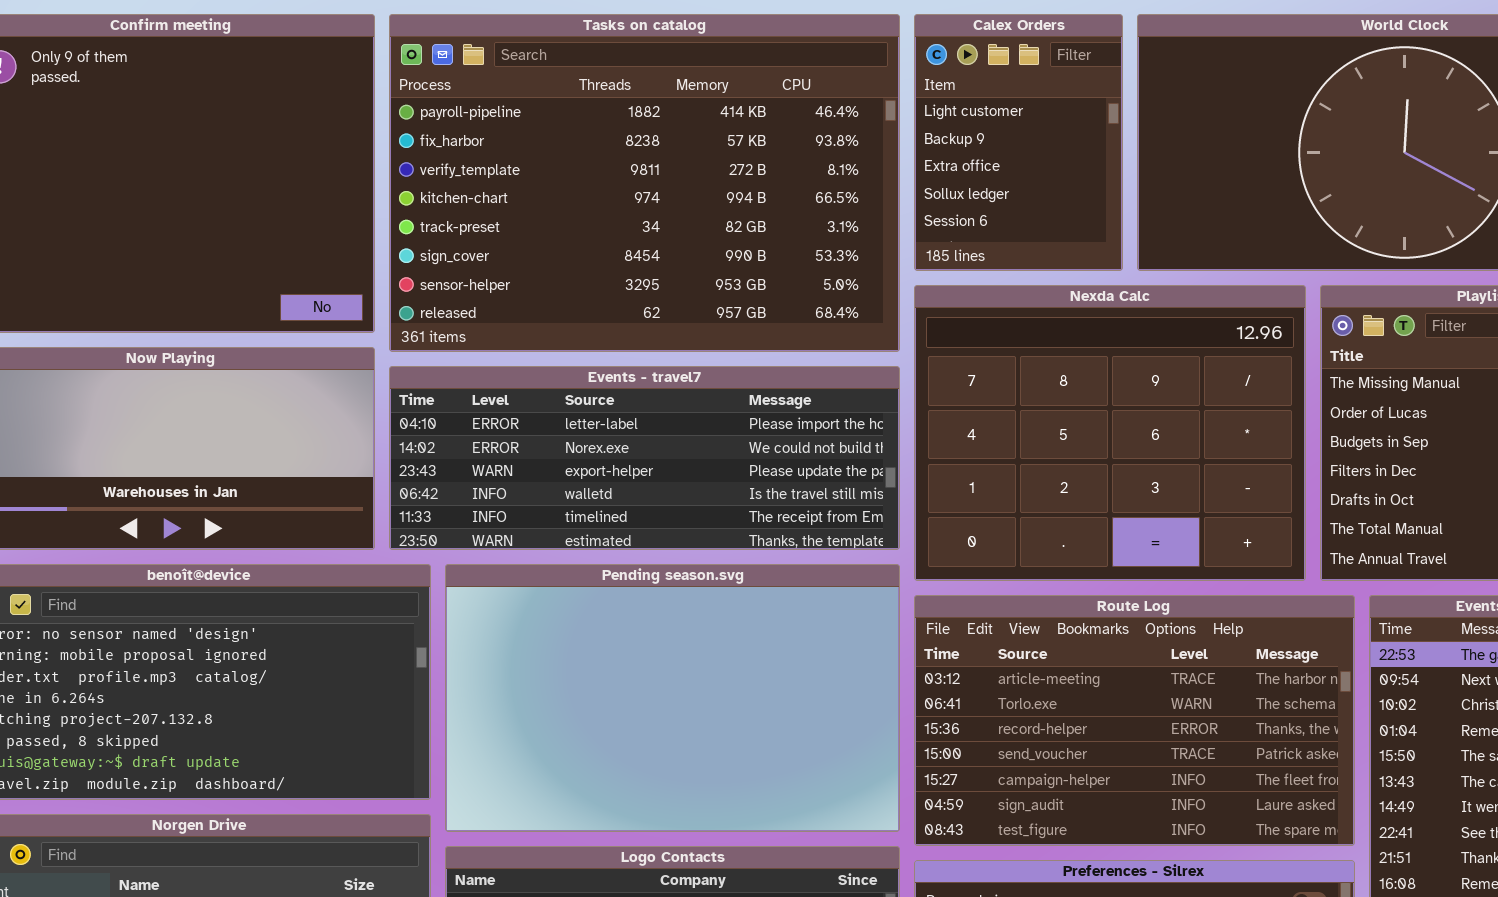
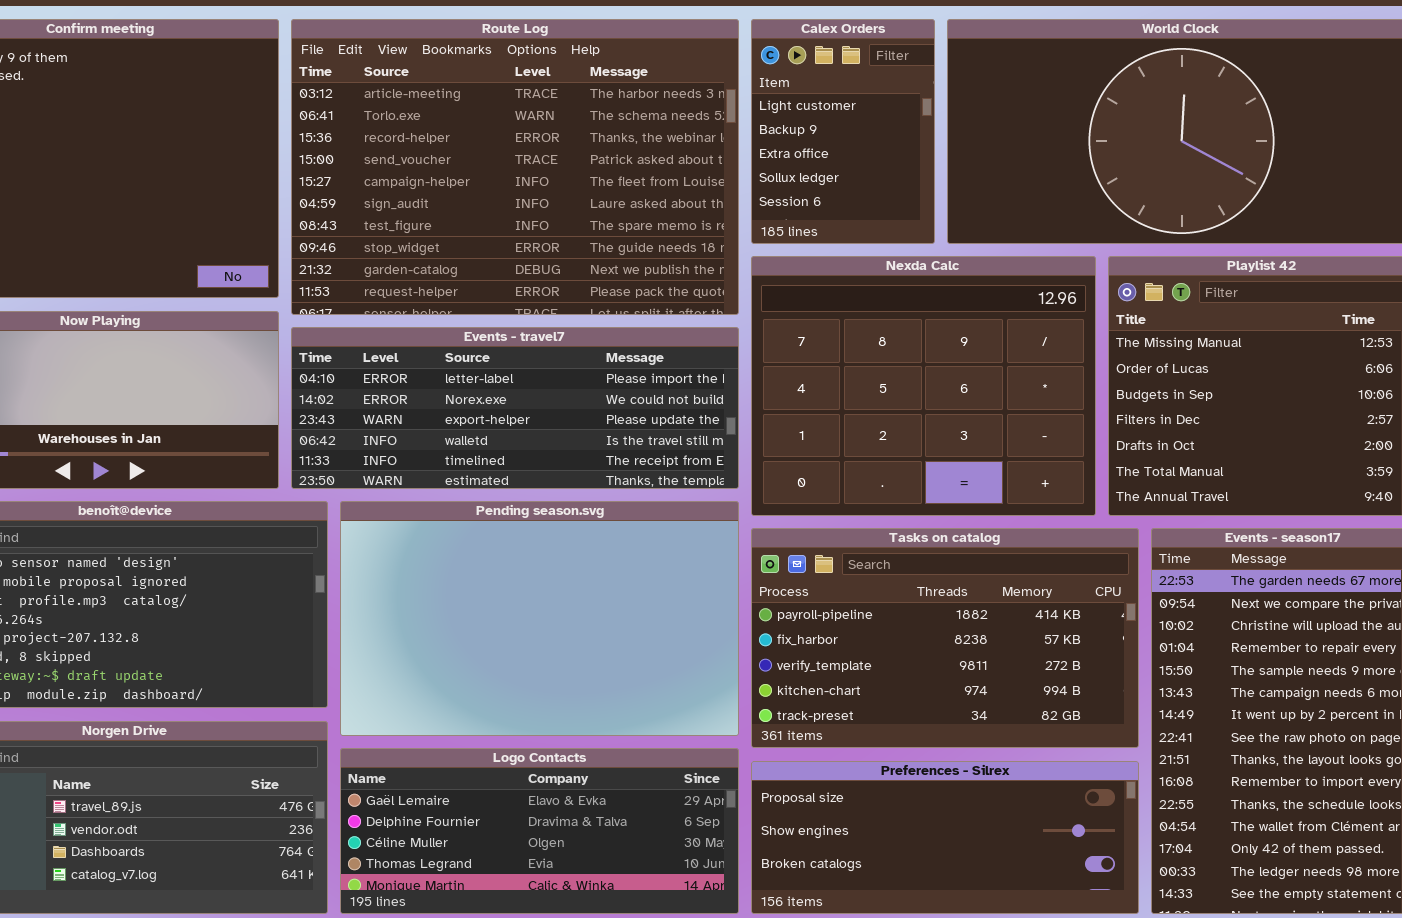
Tasks on catalog: [389,14,900,352] -> [751,528,1139,748], moved, resized
Route Log: [914,595,1355,846] -> [291,19,739,315], moved, resized

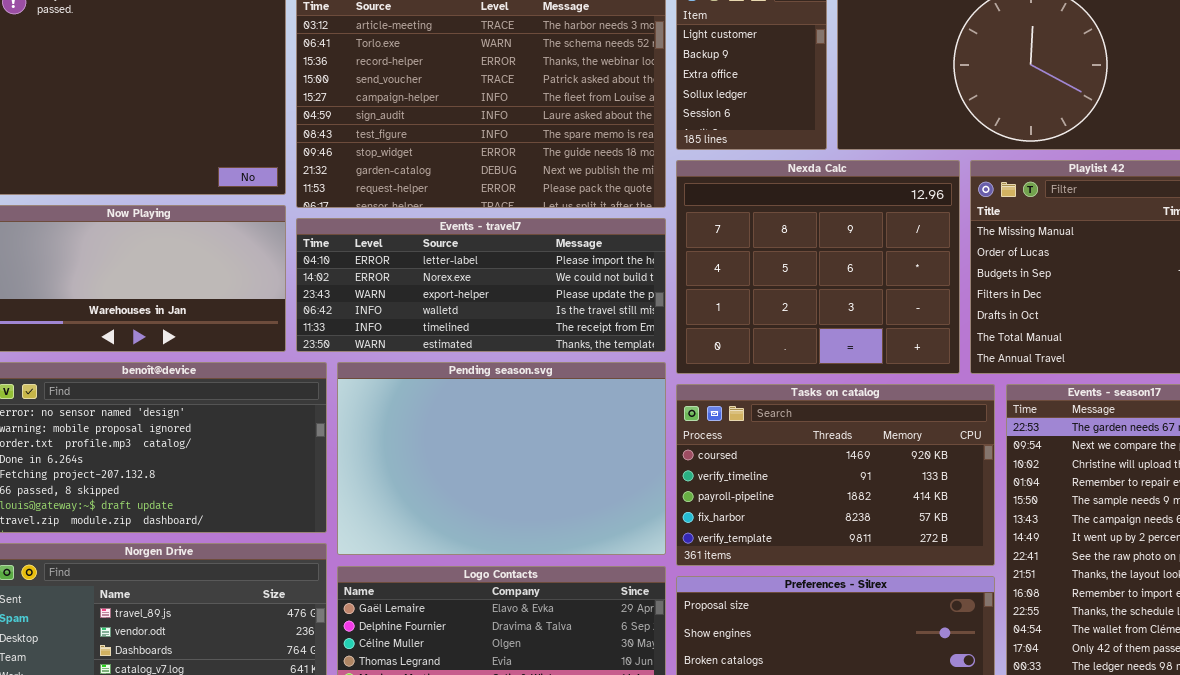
Tasks on catalog: [751,528,1139,748] -> [676,384,995,566], scrolled up 2 rows

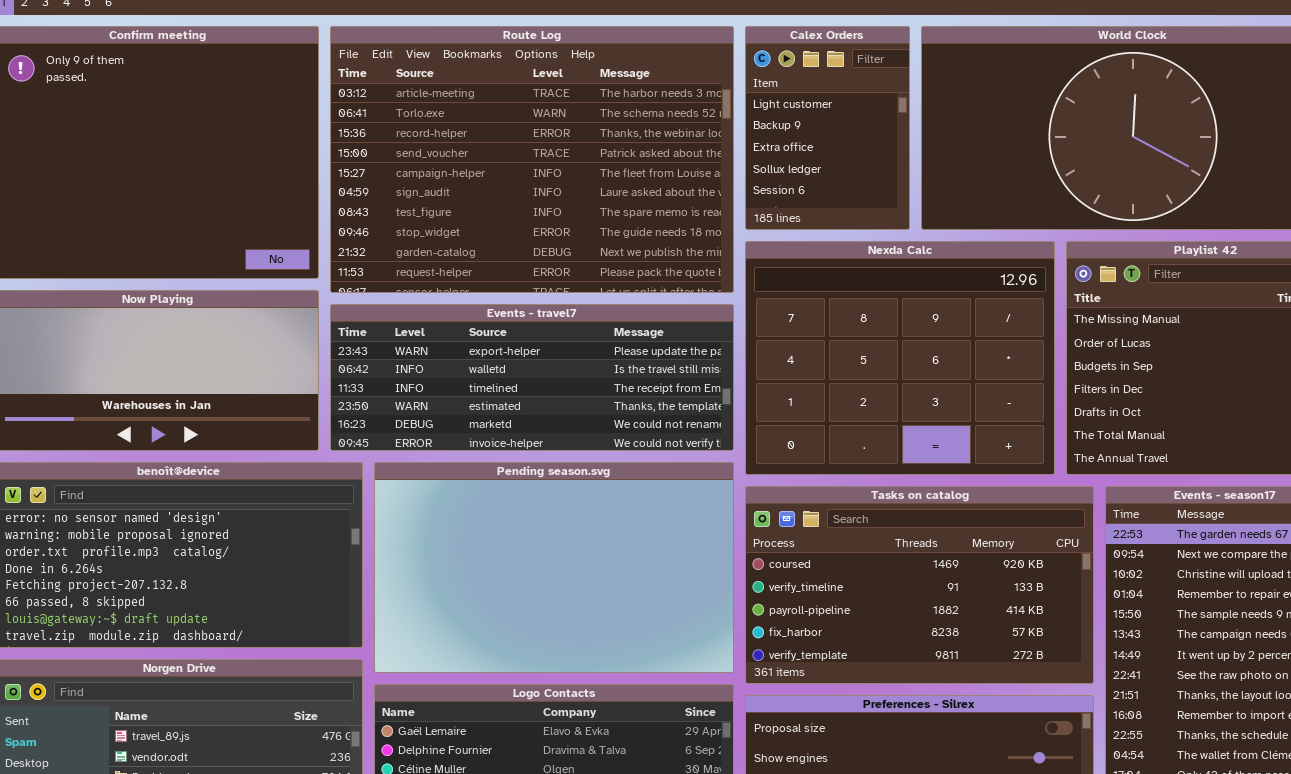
Events - travel7: [296,218,666,352] -> [330,304,734,451], scrolled down 2 rows

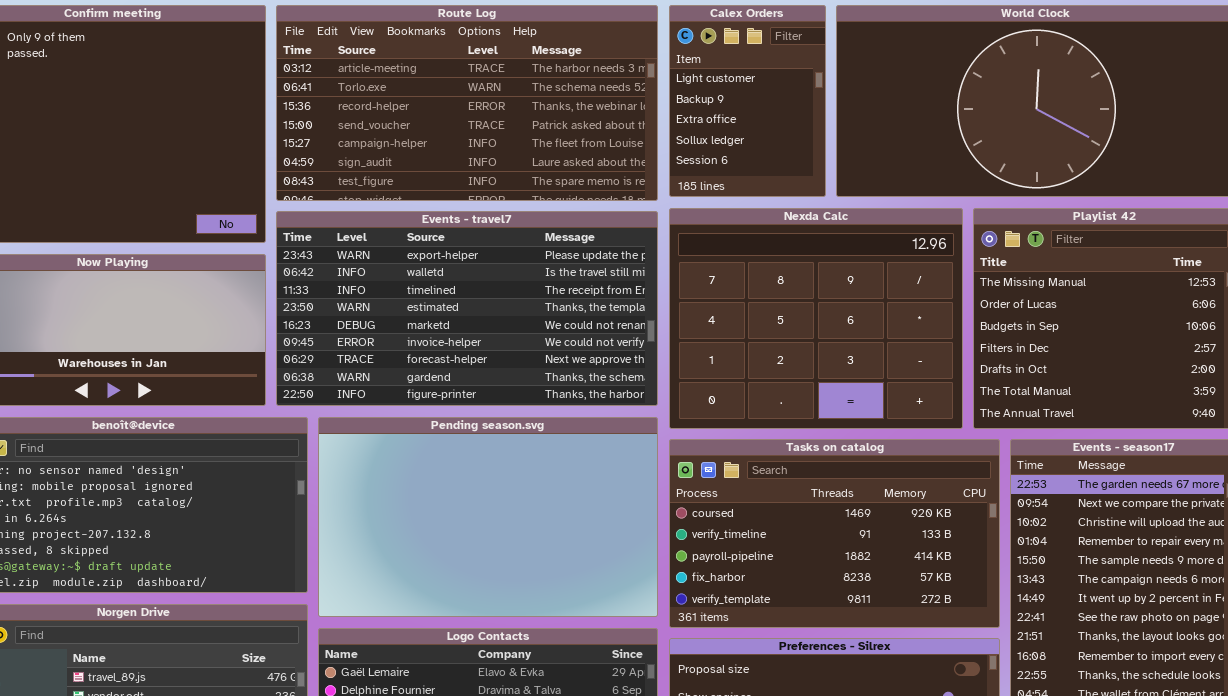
Route Log: [330,26,734,293] -> [276,5,658,201], resized
Events - travel7: [330,304,734,451] -> [276,211,658,406], resized

